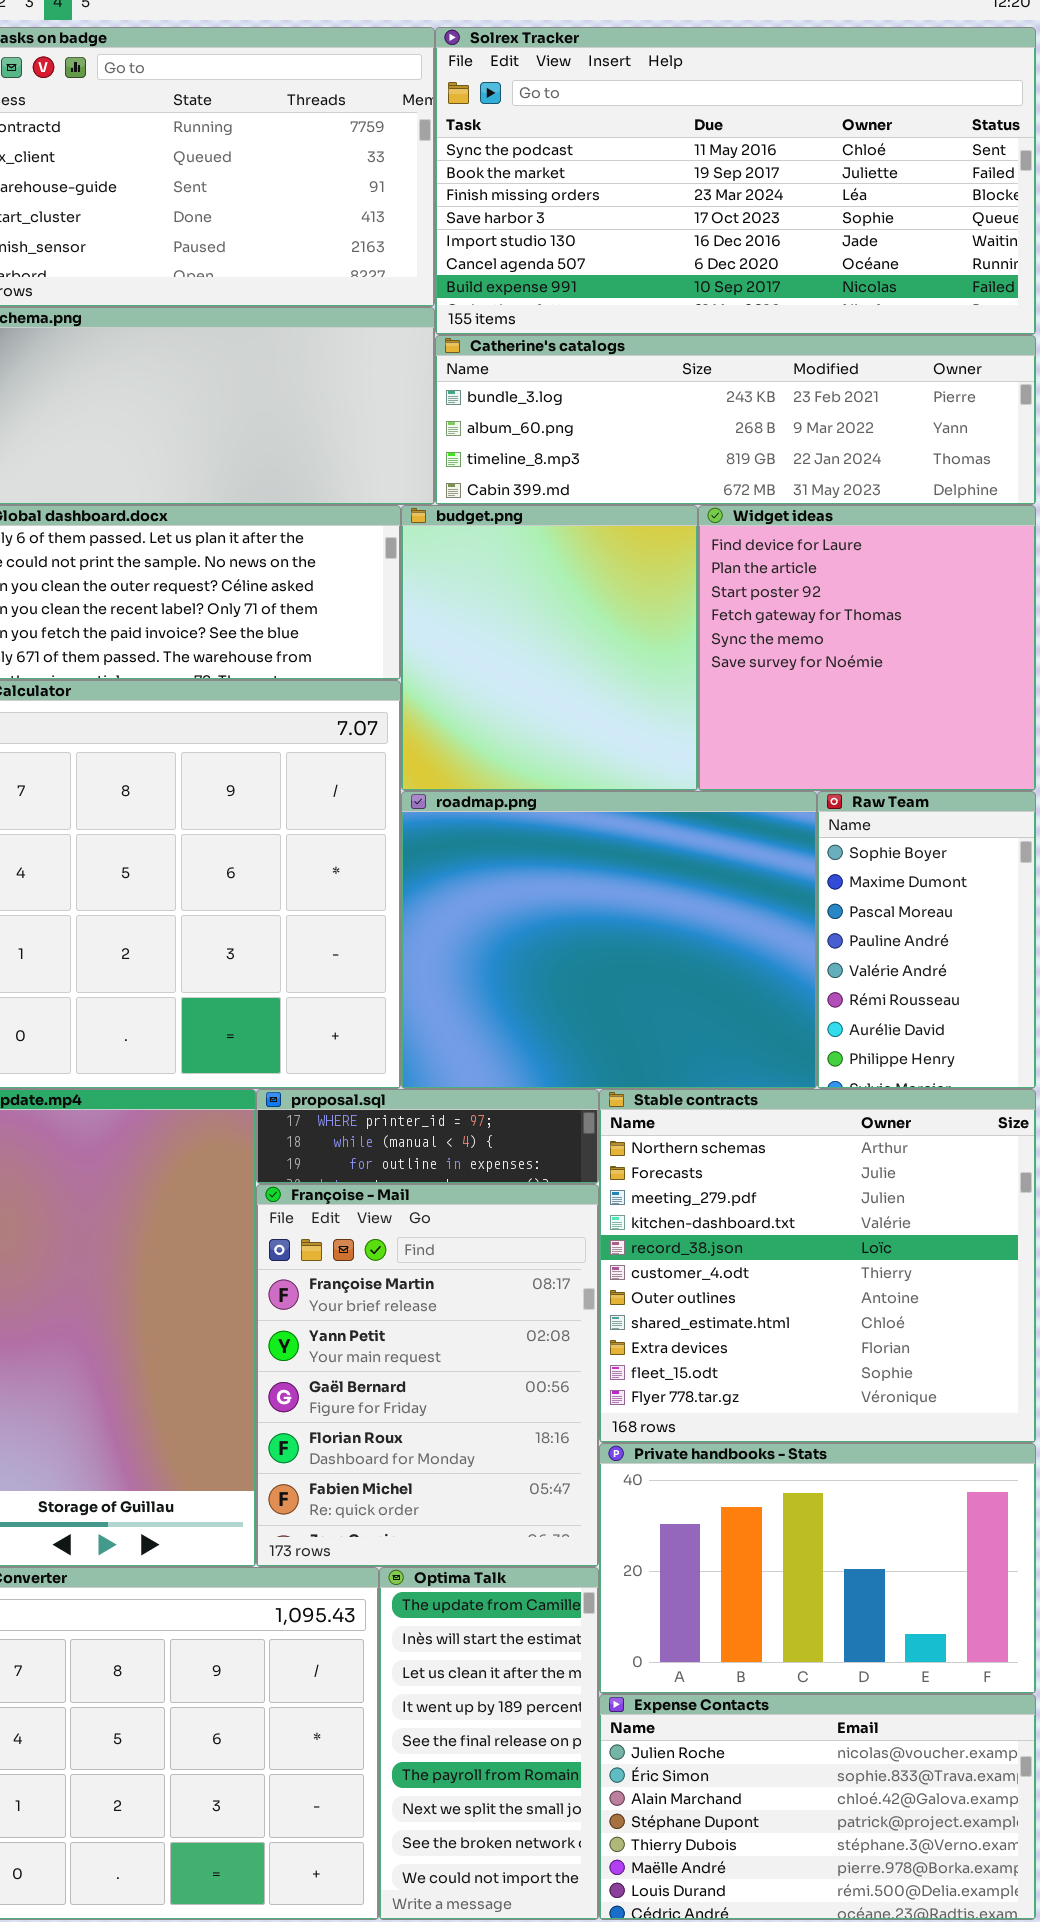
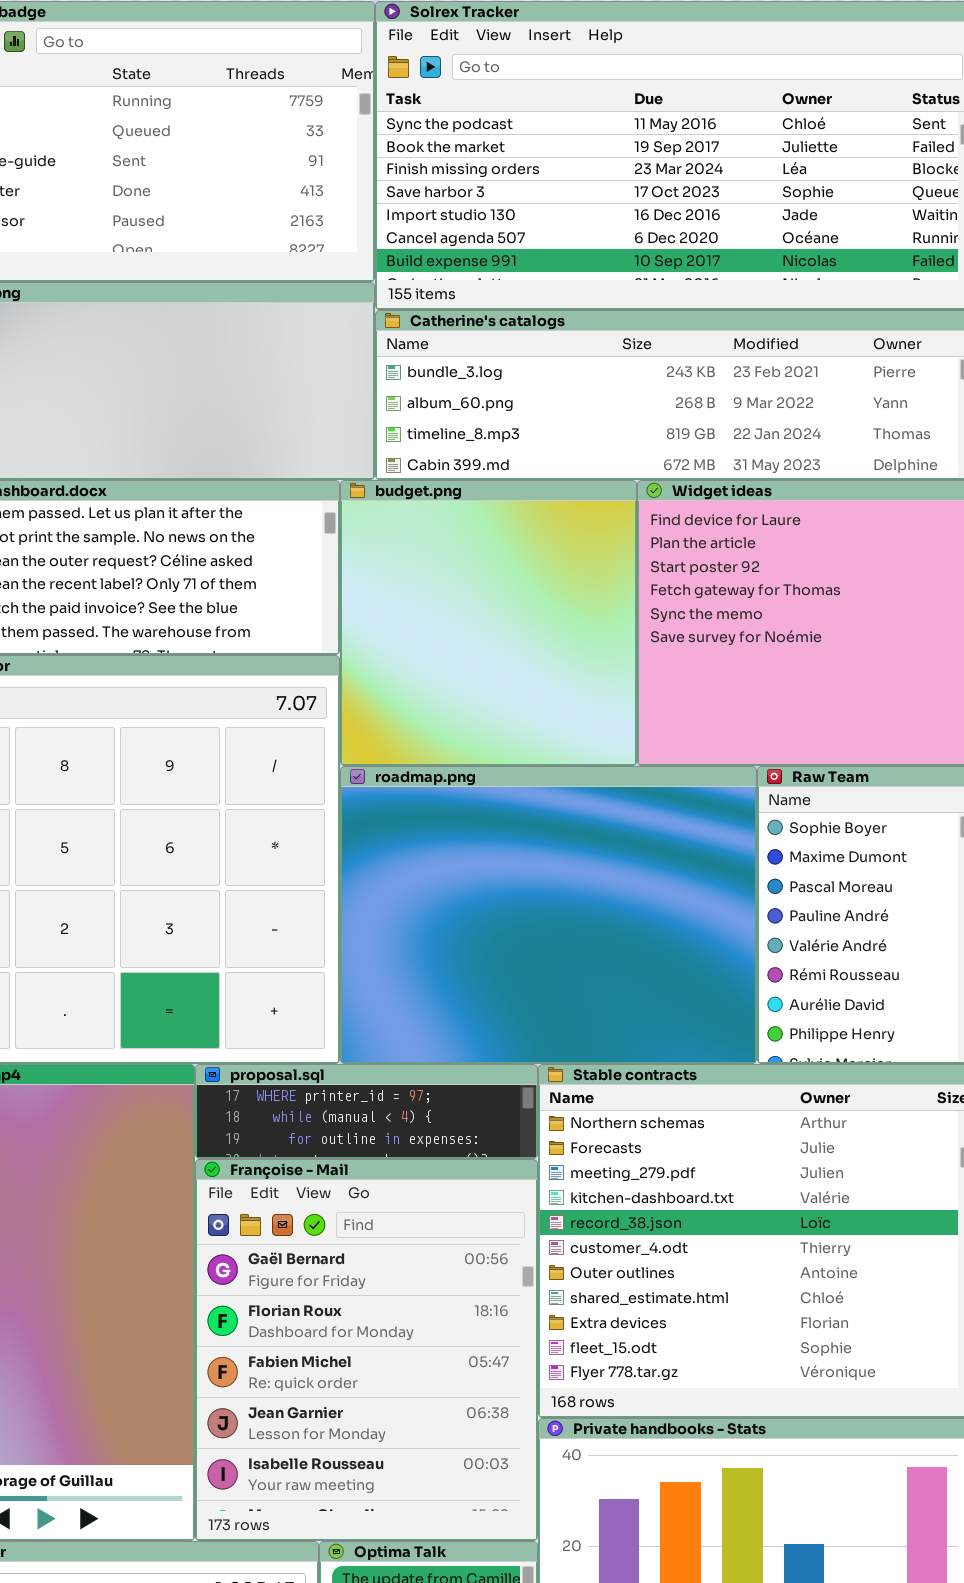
Françoise - Mail: [256,1184,599,1567] -> [195,1159,538,1541], scrolled down 2 rows

